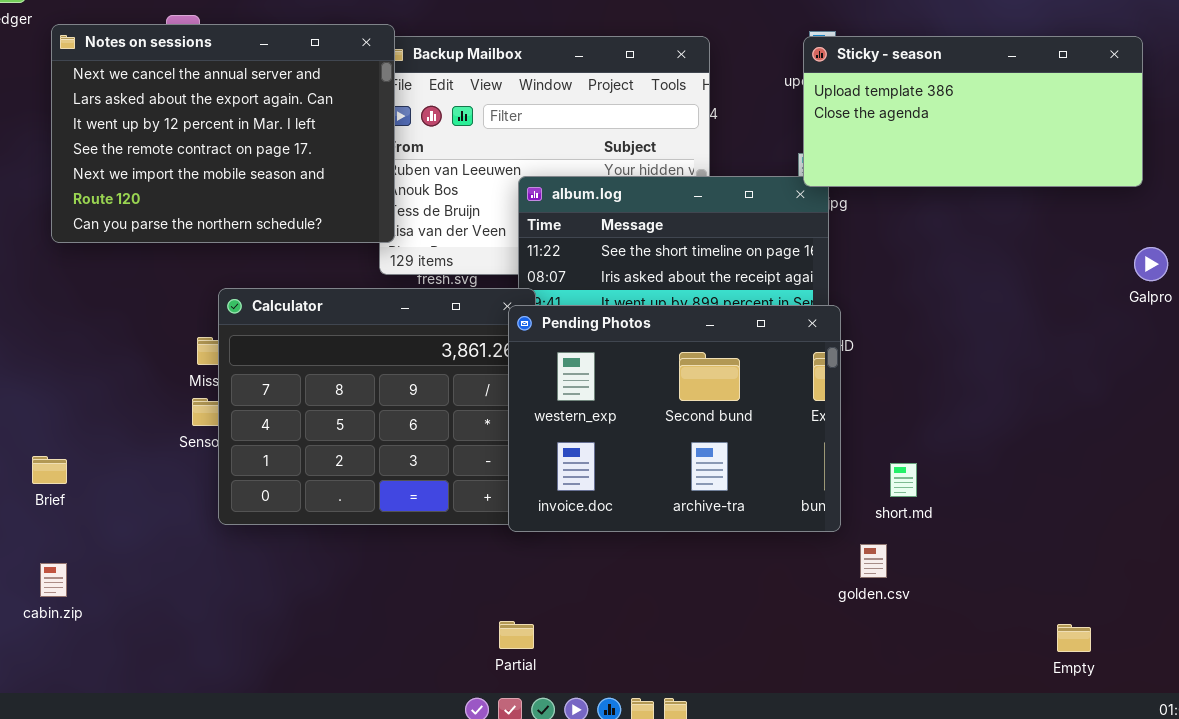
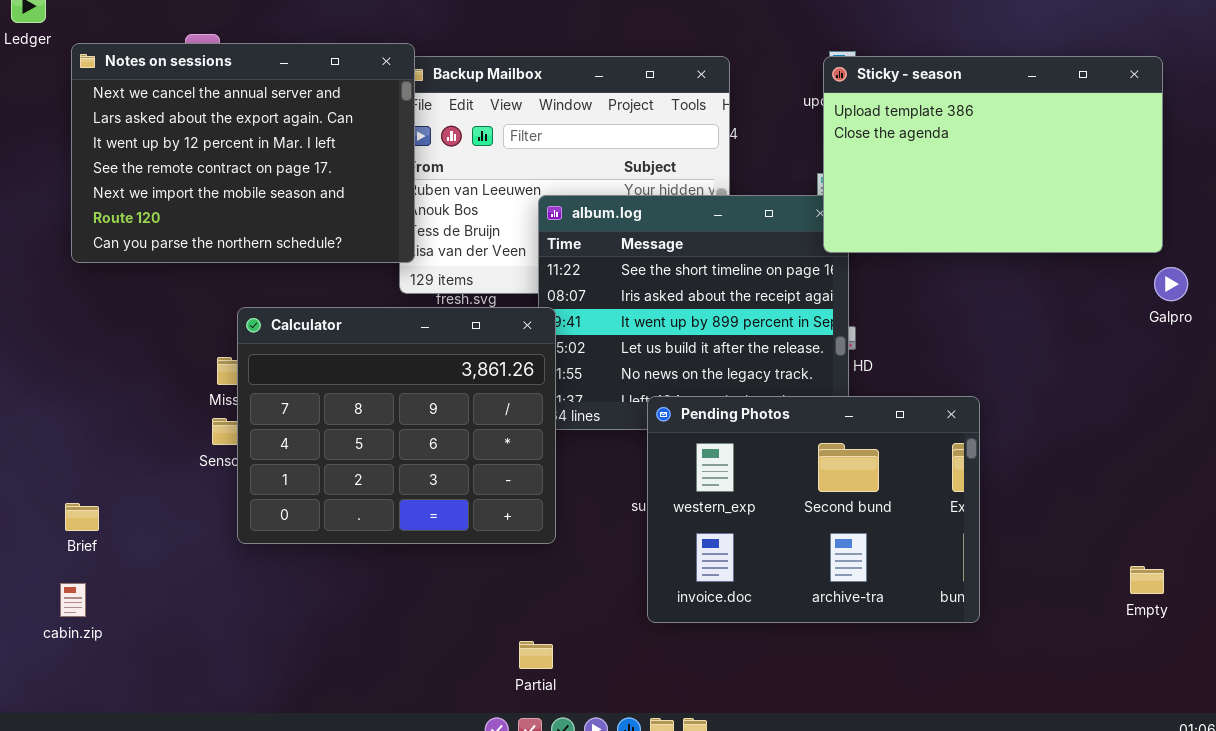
Sticky - season: [803,36,1143,187] -> [823,56,1163,253], resized
Pending Photos: [508,305,841,532] -> [647,396,980,623], moved
Brief: [32,456,67,484] -> [65,503,99,531], moved
Empty: [1057,624,1091,652] -> [1130,566,1164,594], moved

